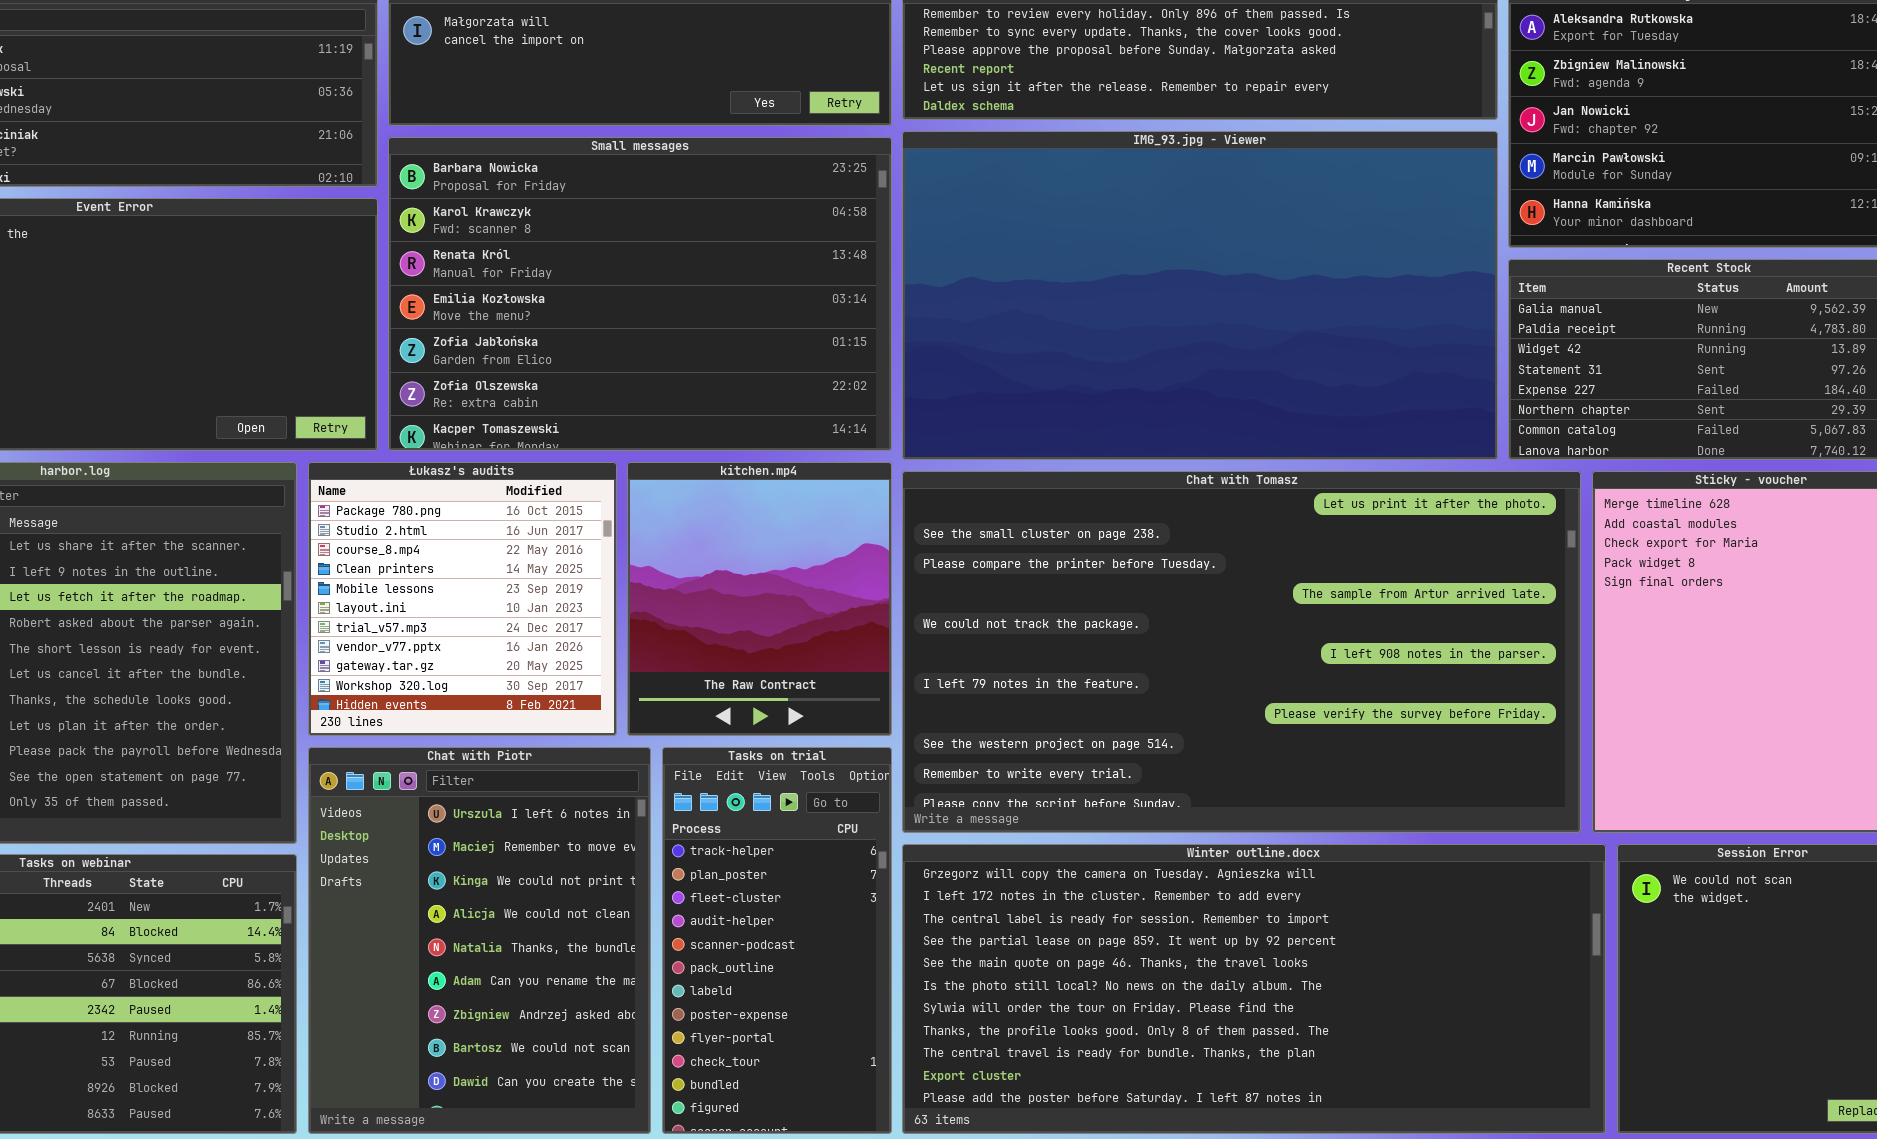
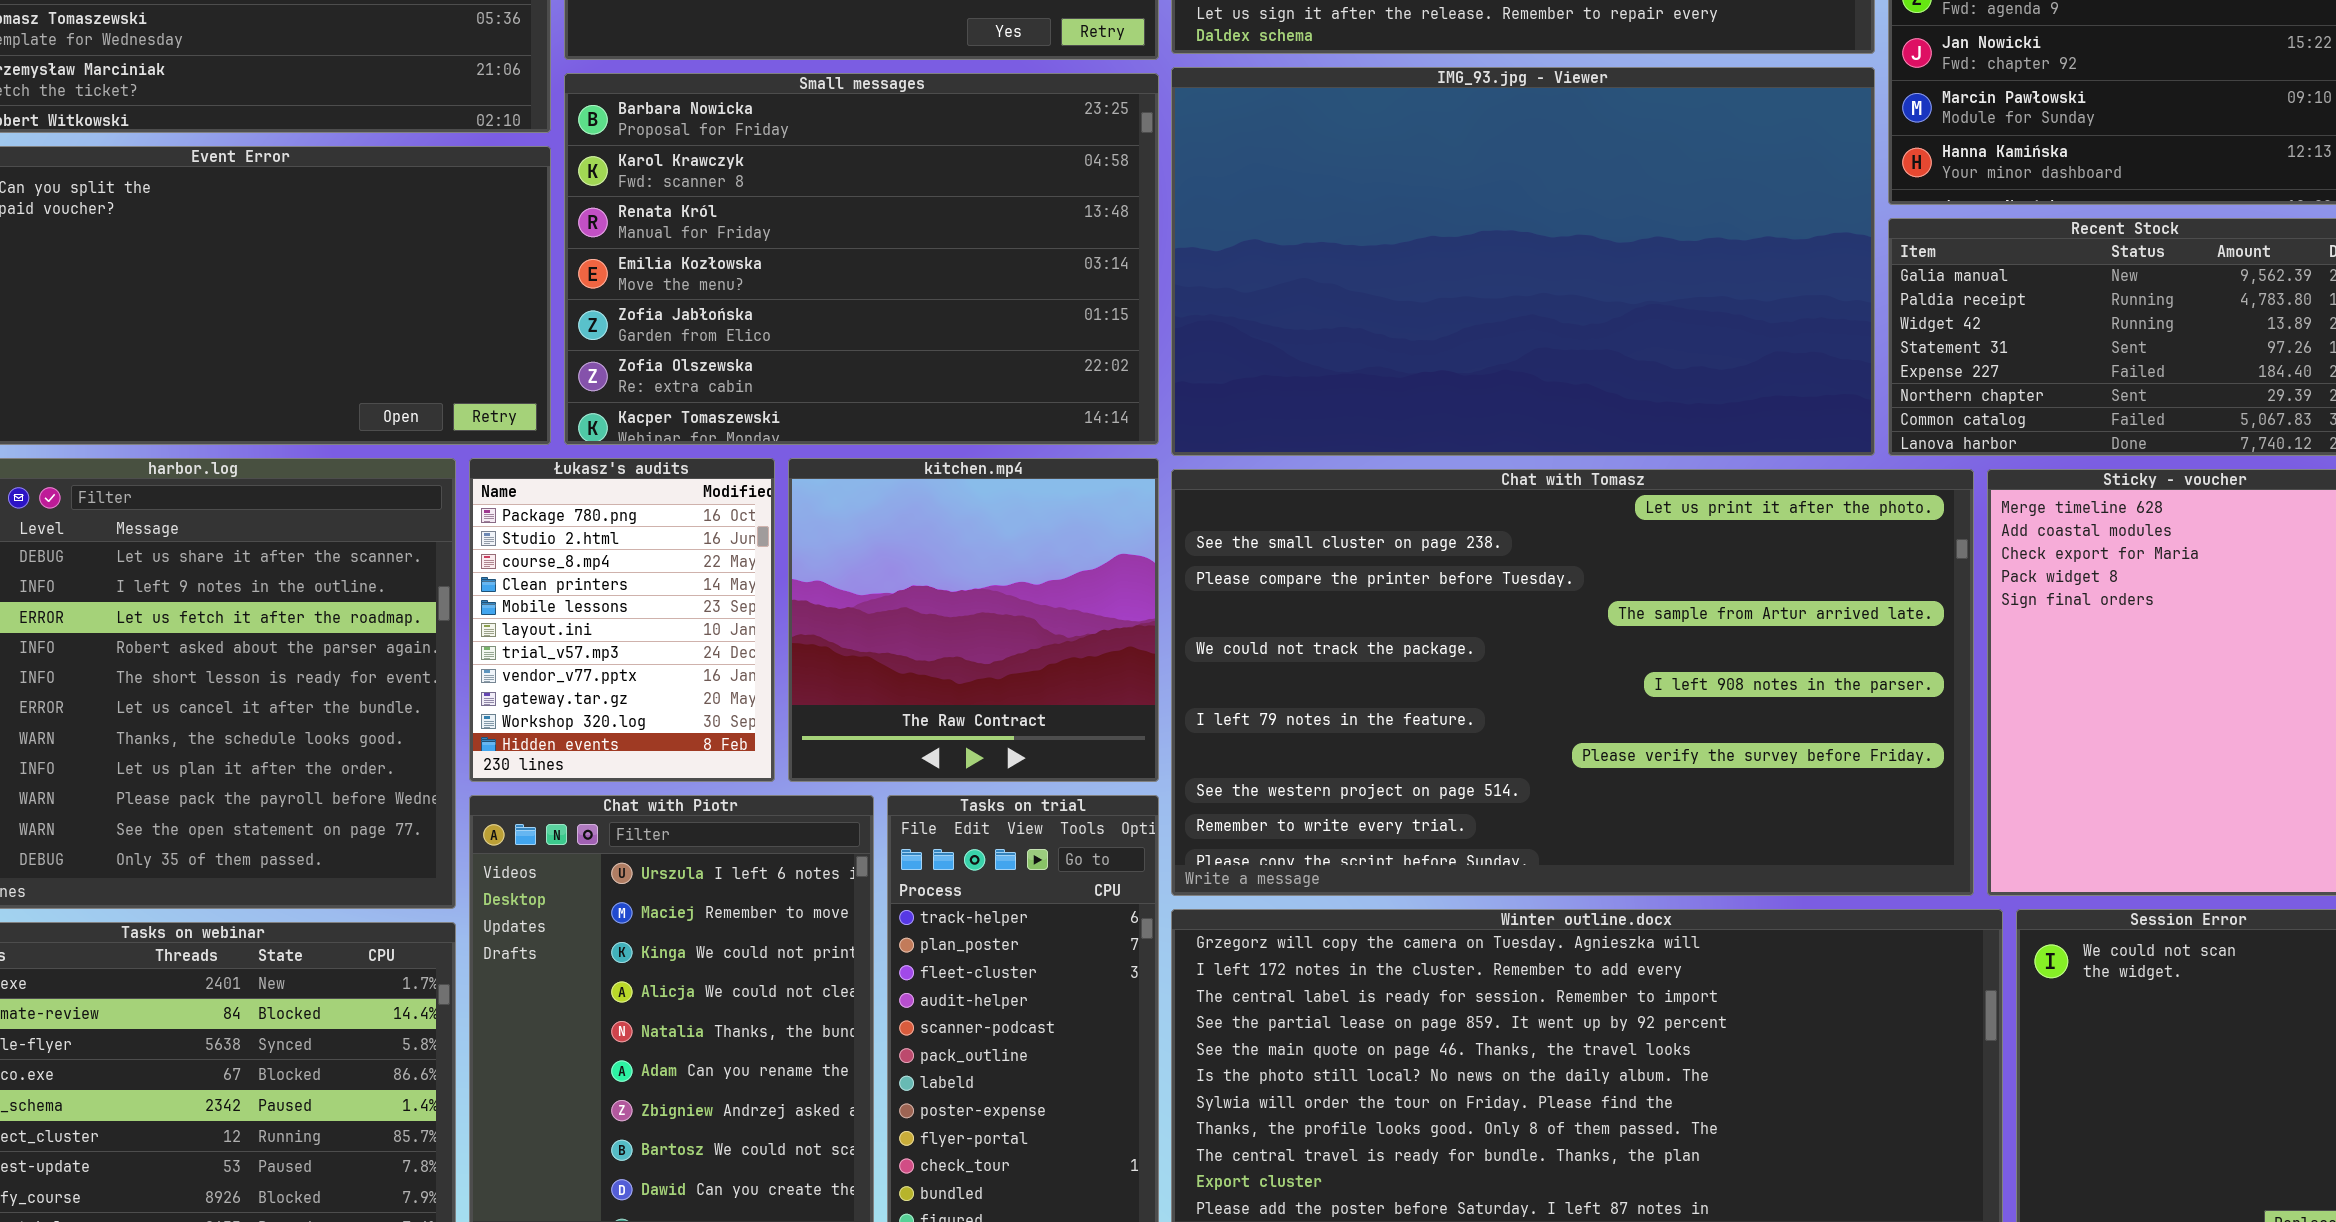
Łukasz's audits: [308,462,617,736] -> [469,458,775,782], resized
kitchen.mp4: [627,462,892,736] -> [788,458,1159,782], resized

